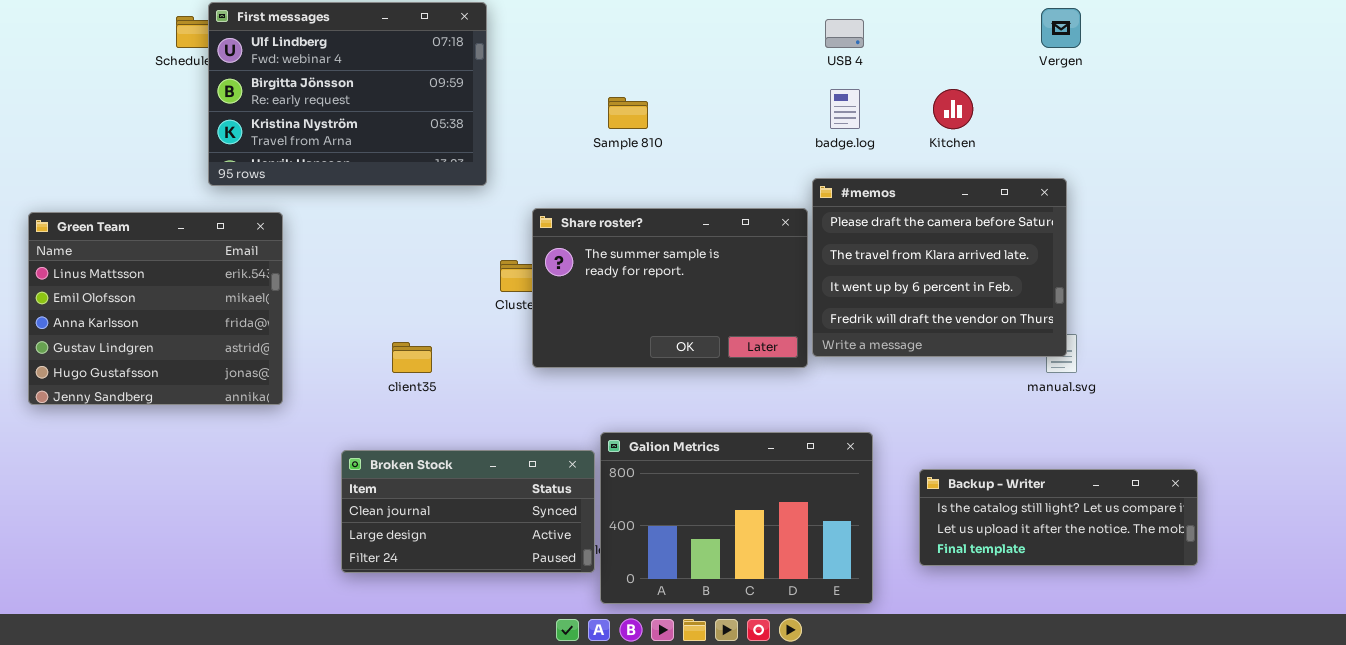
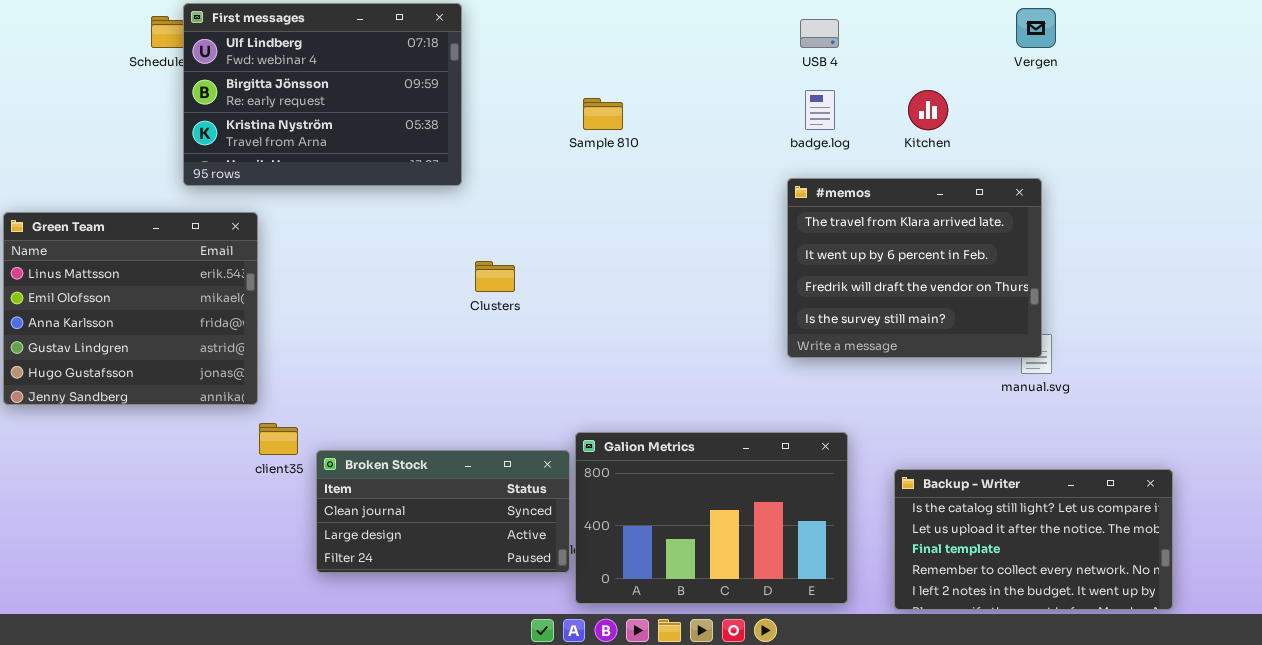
#memos: [812,178,1067,357] -> [787,178,1042,358], scrolled down 1 row
Share roster?: [532,208,808,368] -> none, closed
client35: [392,342,432,373] -> [259,423,298,455], moved
Backup - Writer: [919,469,1198,566] -> [894,469,1173,610], resized

